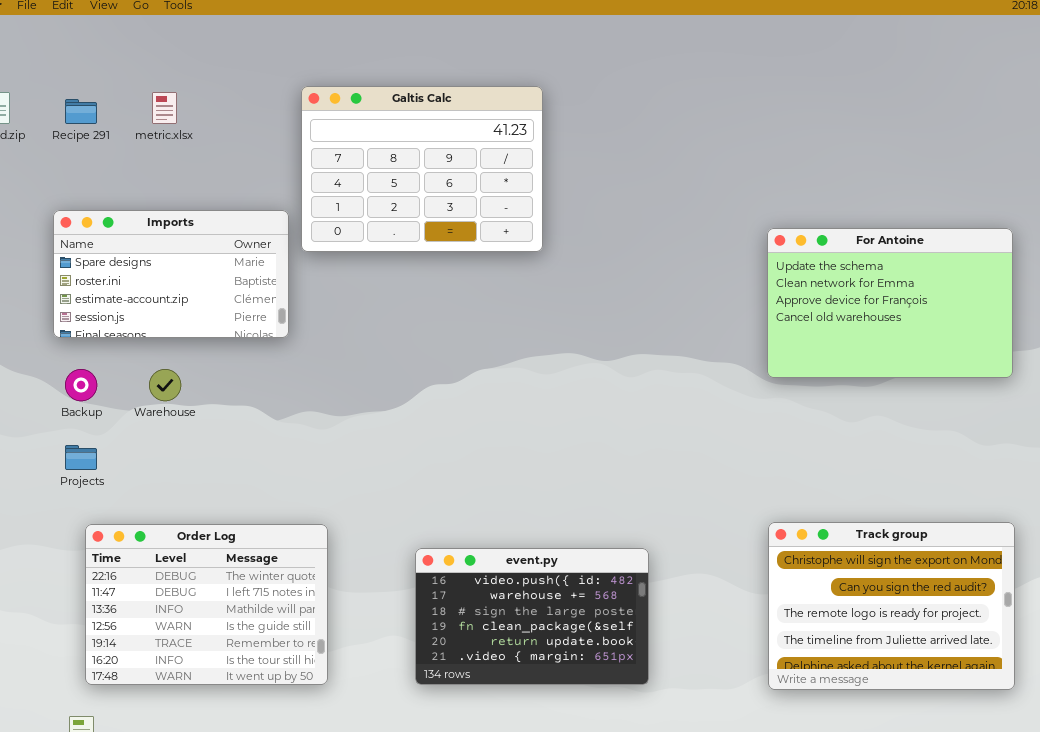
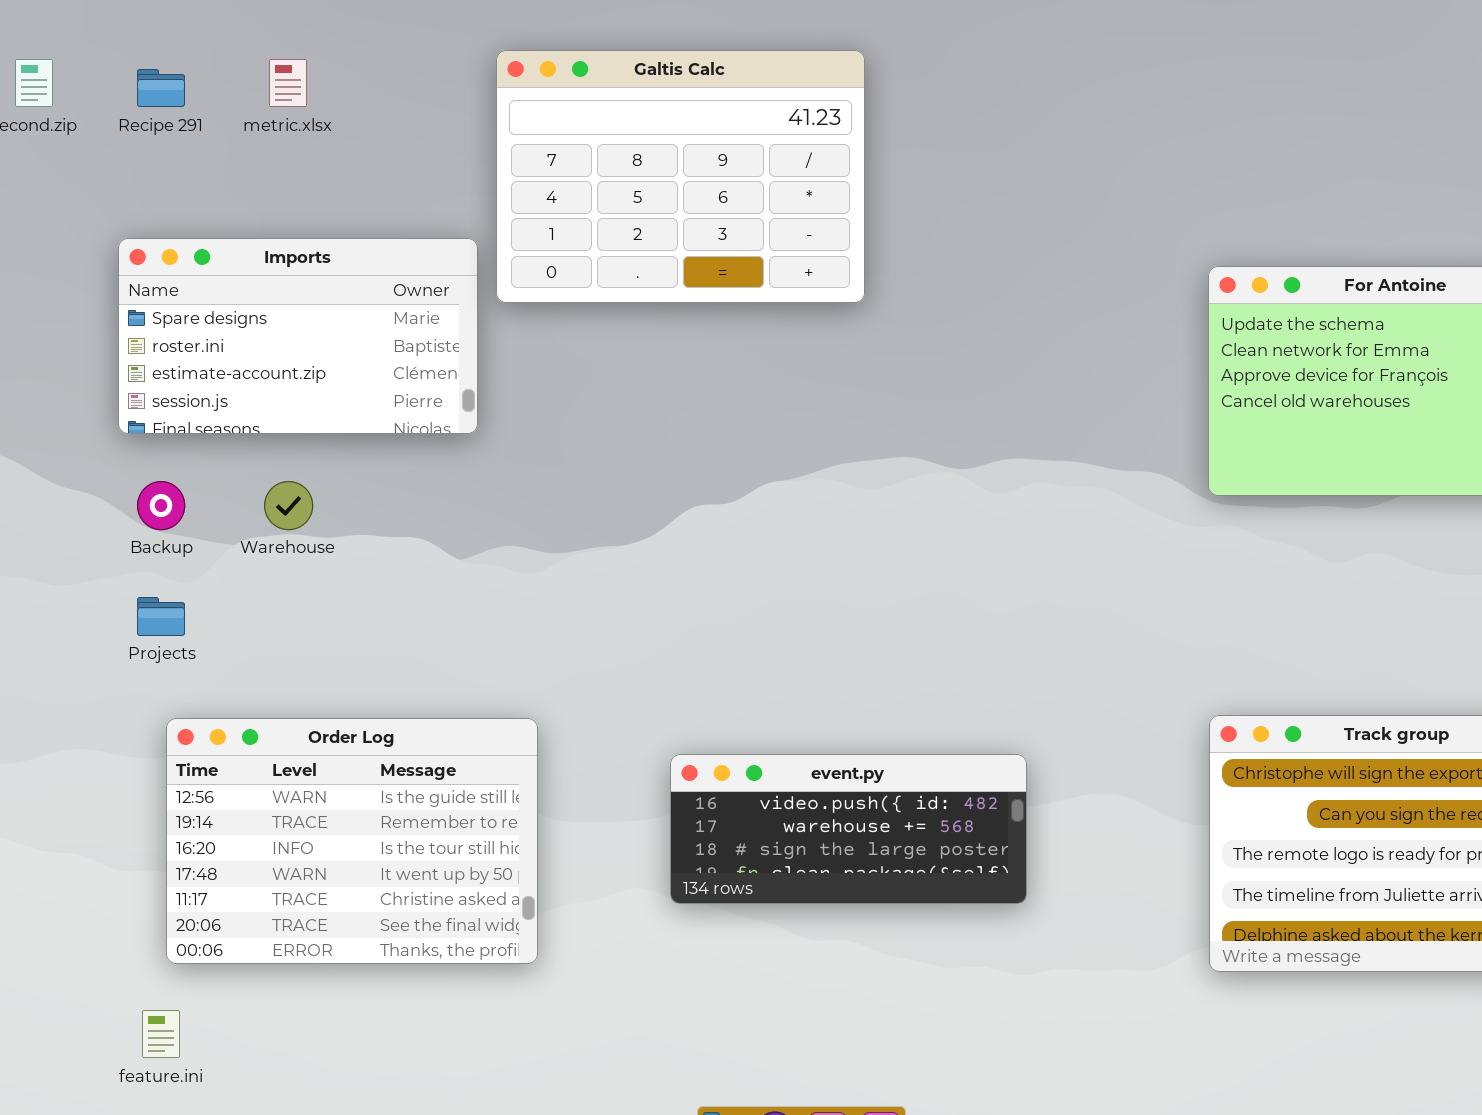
Order Log: [85,524,328,685] -> [166,718,538,964], scrolled down 3 rows
event.py: [415,548,649,685] -> [670,754,1027,904], resized

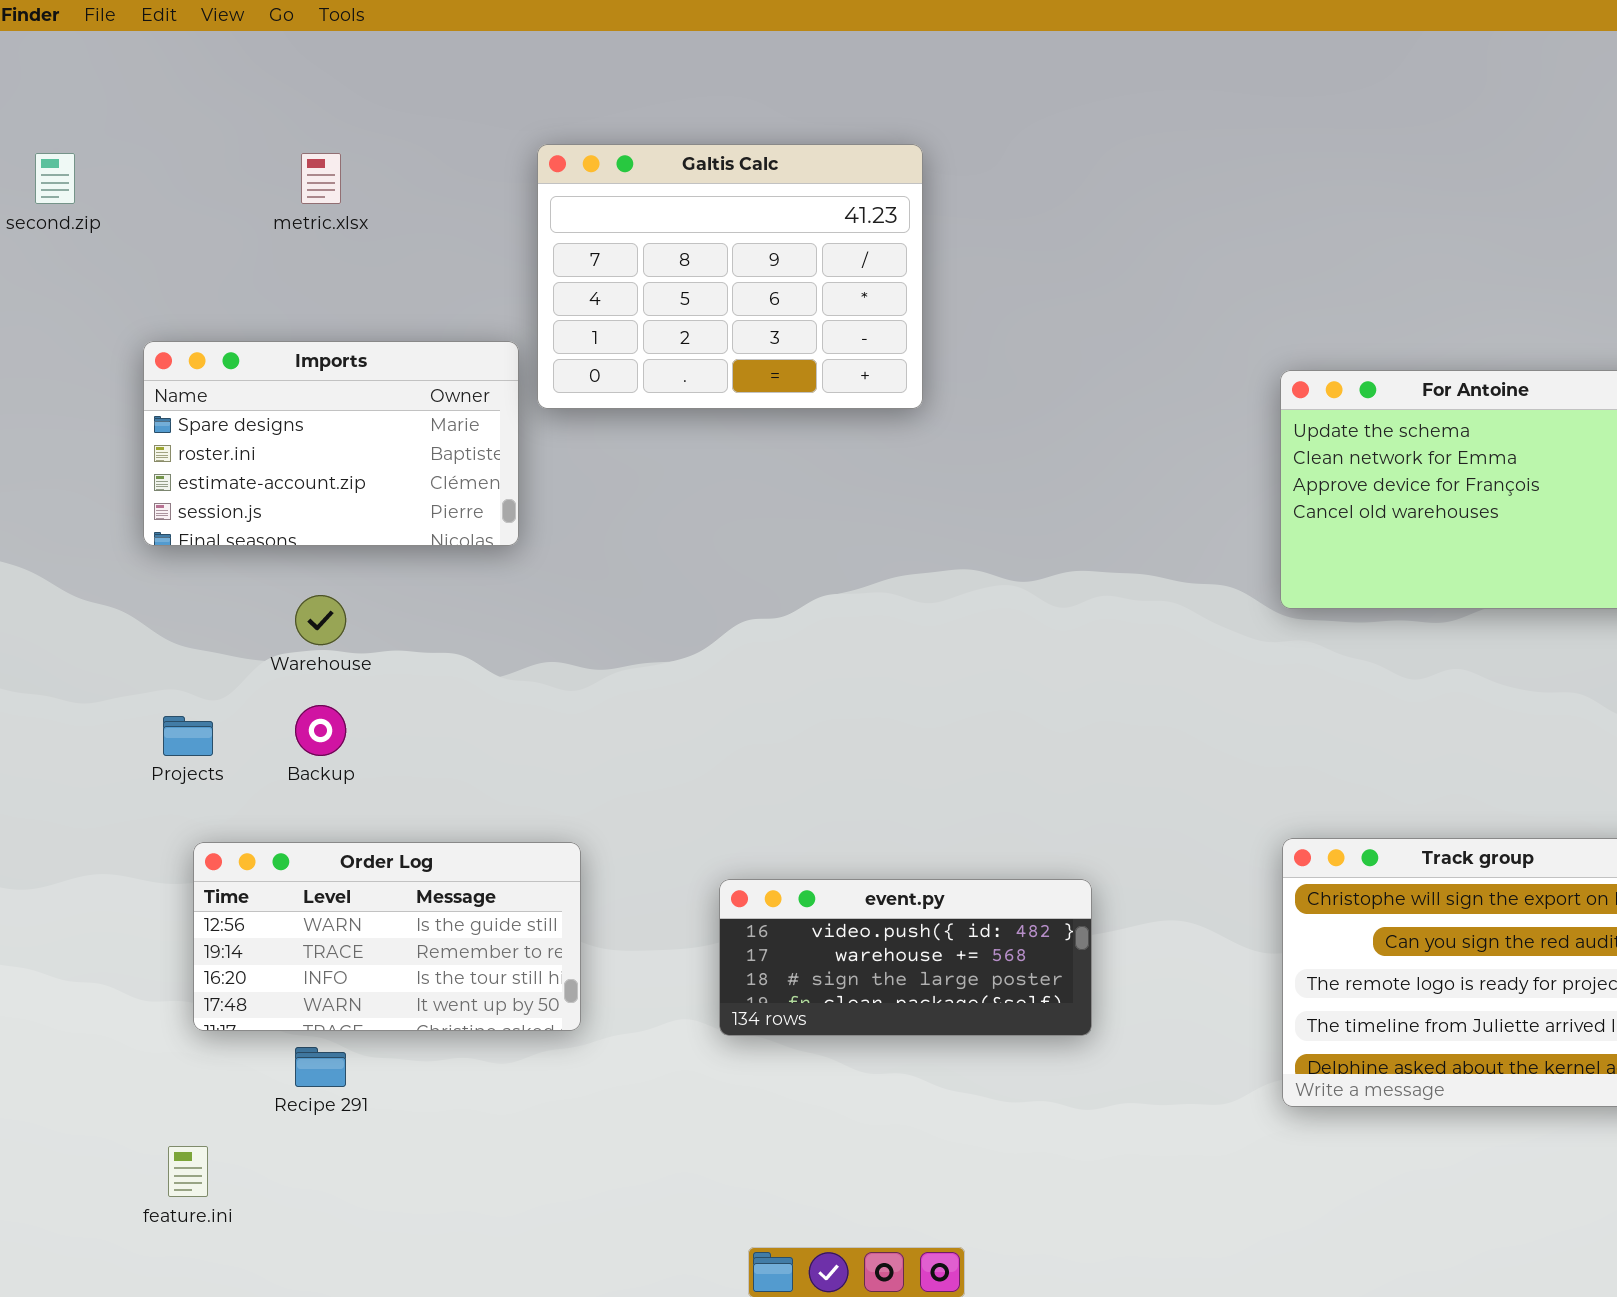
Recipe 291: [137,69,185,107] -> [295,1047,346,1087], moved
Backup: [137,481,185,530] -> [295,705,346,756], moved
Order Log: [166,718,538,964] -> [193,842,581,1031], resized

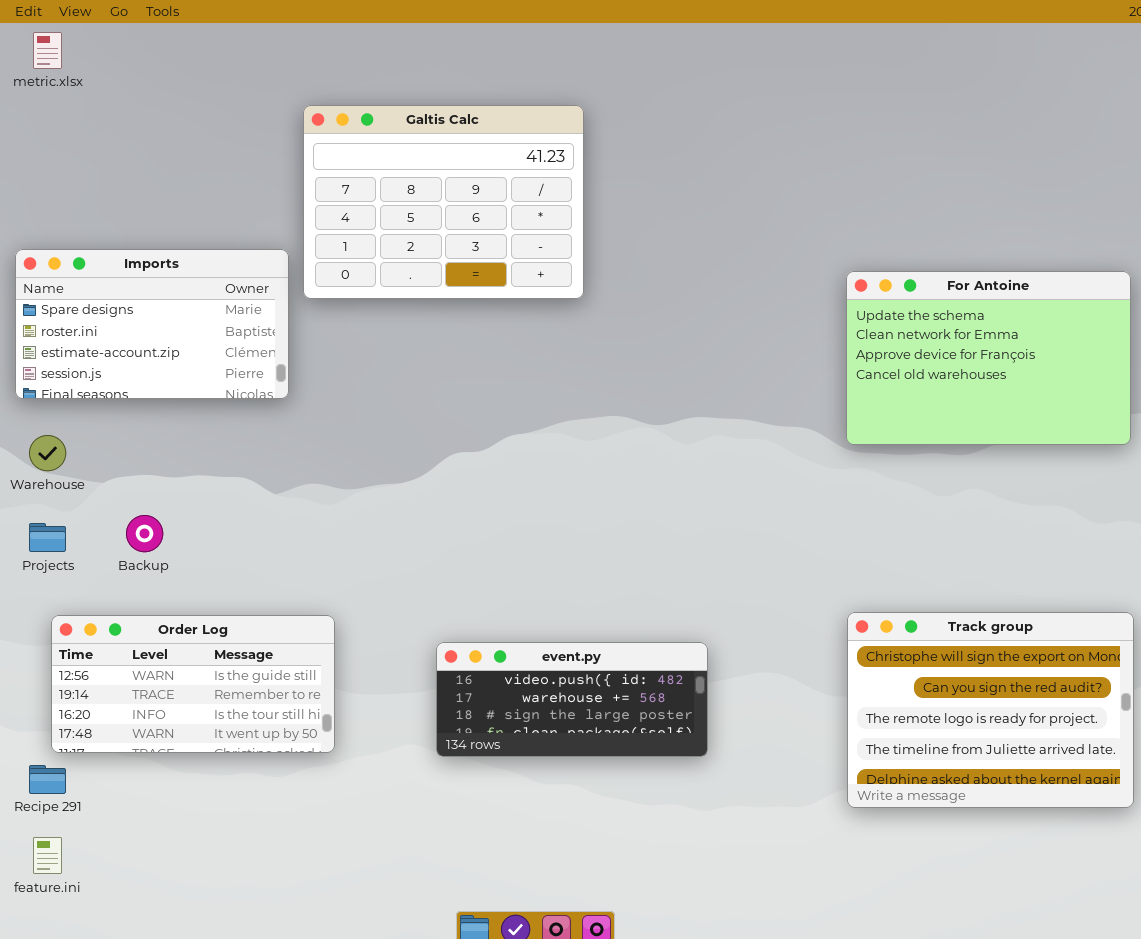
metric.xlsx: [301,153,341,204] -> [33,32,62,69], moved
Warehouse: [295,595,346,645] -> [29,435,66,471], moved
Recipe 291: [295,1047,346,1087] -> [29,765,66,794], moved

